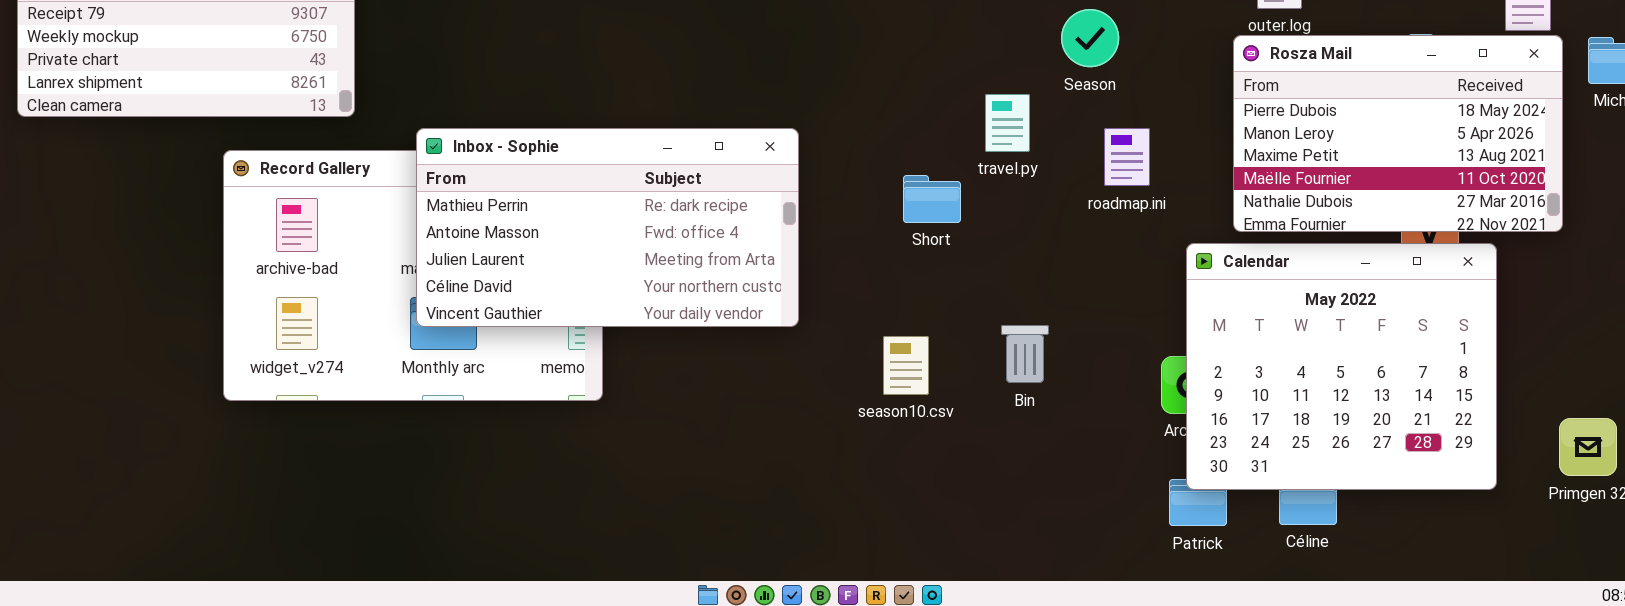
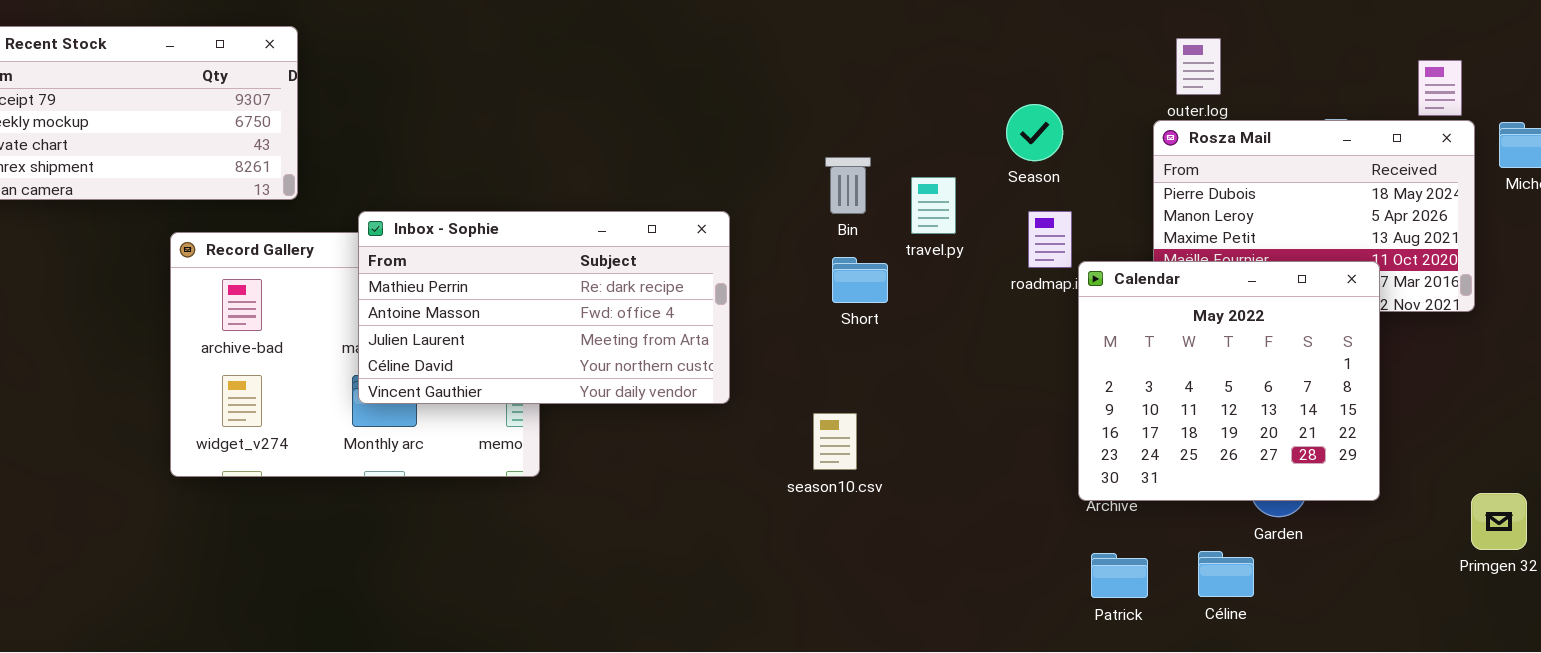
Season: [1061,9,1119,67] -> [1006,104,1063,161], moved
Calendar: [1186,243,1497,490] -> [1078,261,1380,501], moved
Bin: [1001,325,1049,383] -> [825,157,871,214], moved

